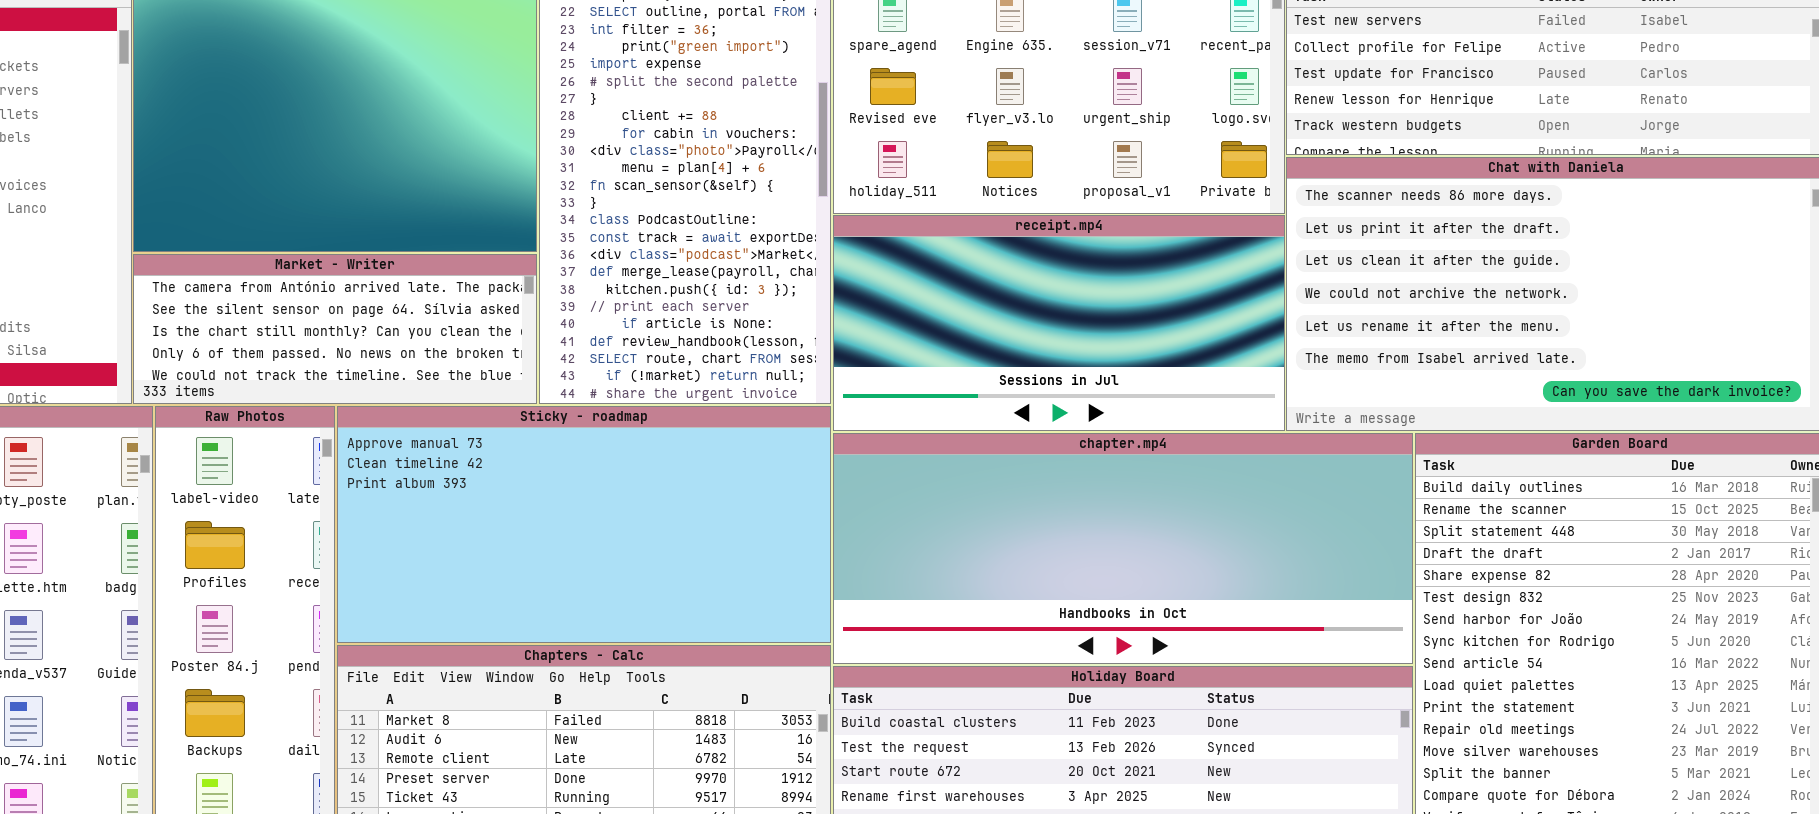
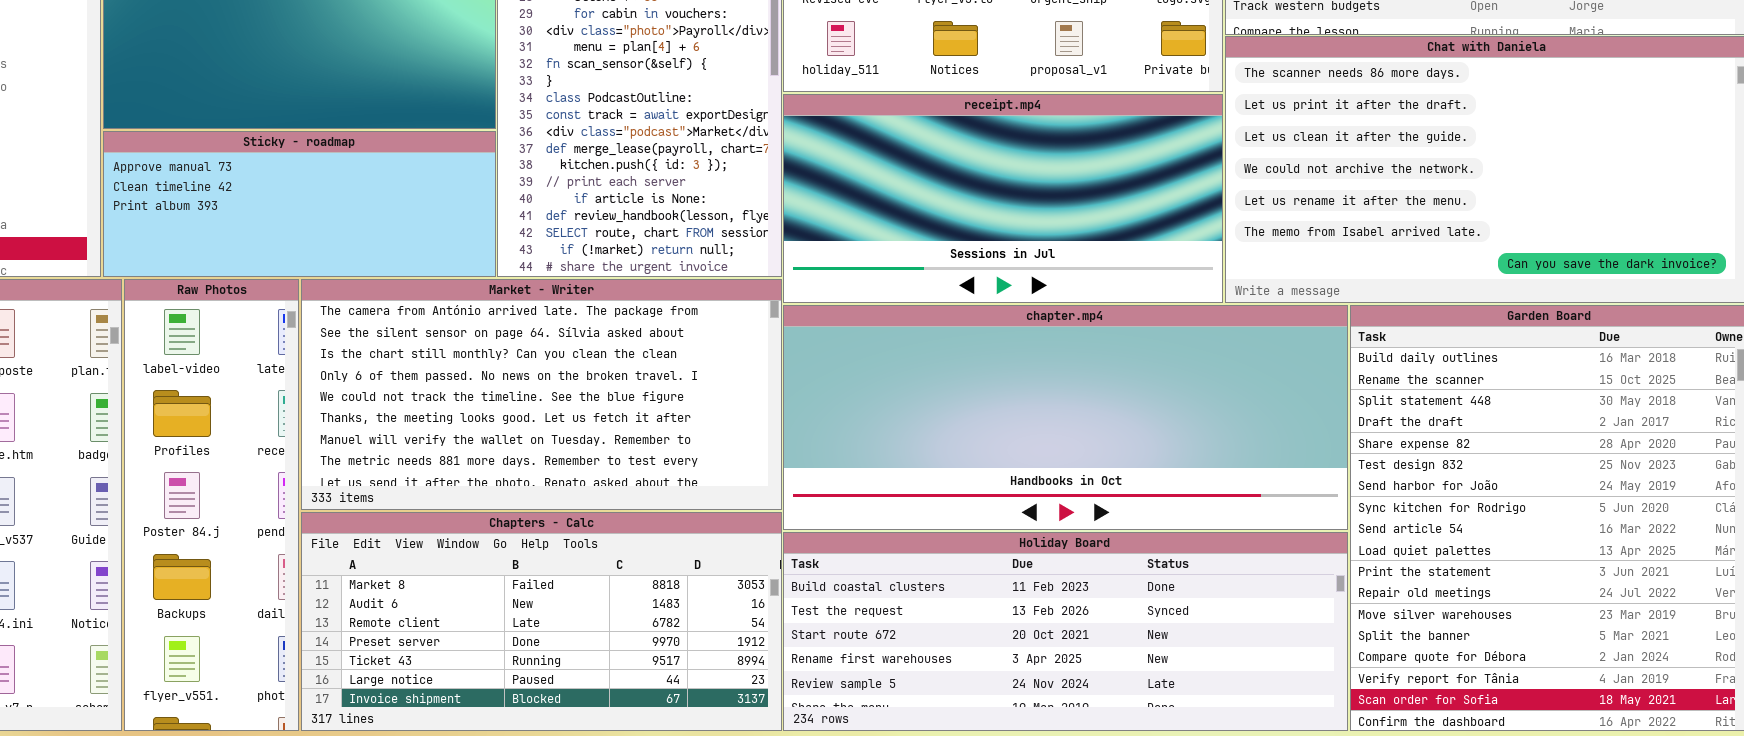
Market - Writer: [133,254,537,404] -> [301,279,782,510], moved, resized
Sticky - roadmap: [337,406,831,643] -> [103,131,496,277], moved, resized

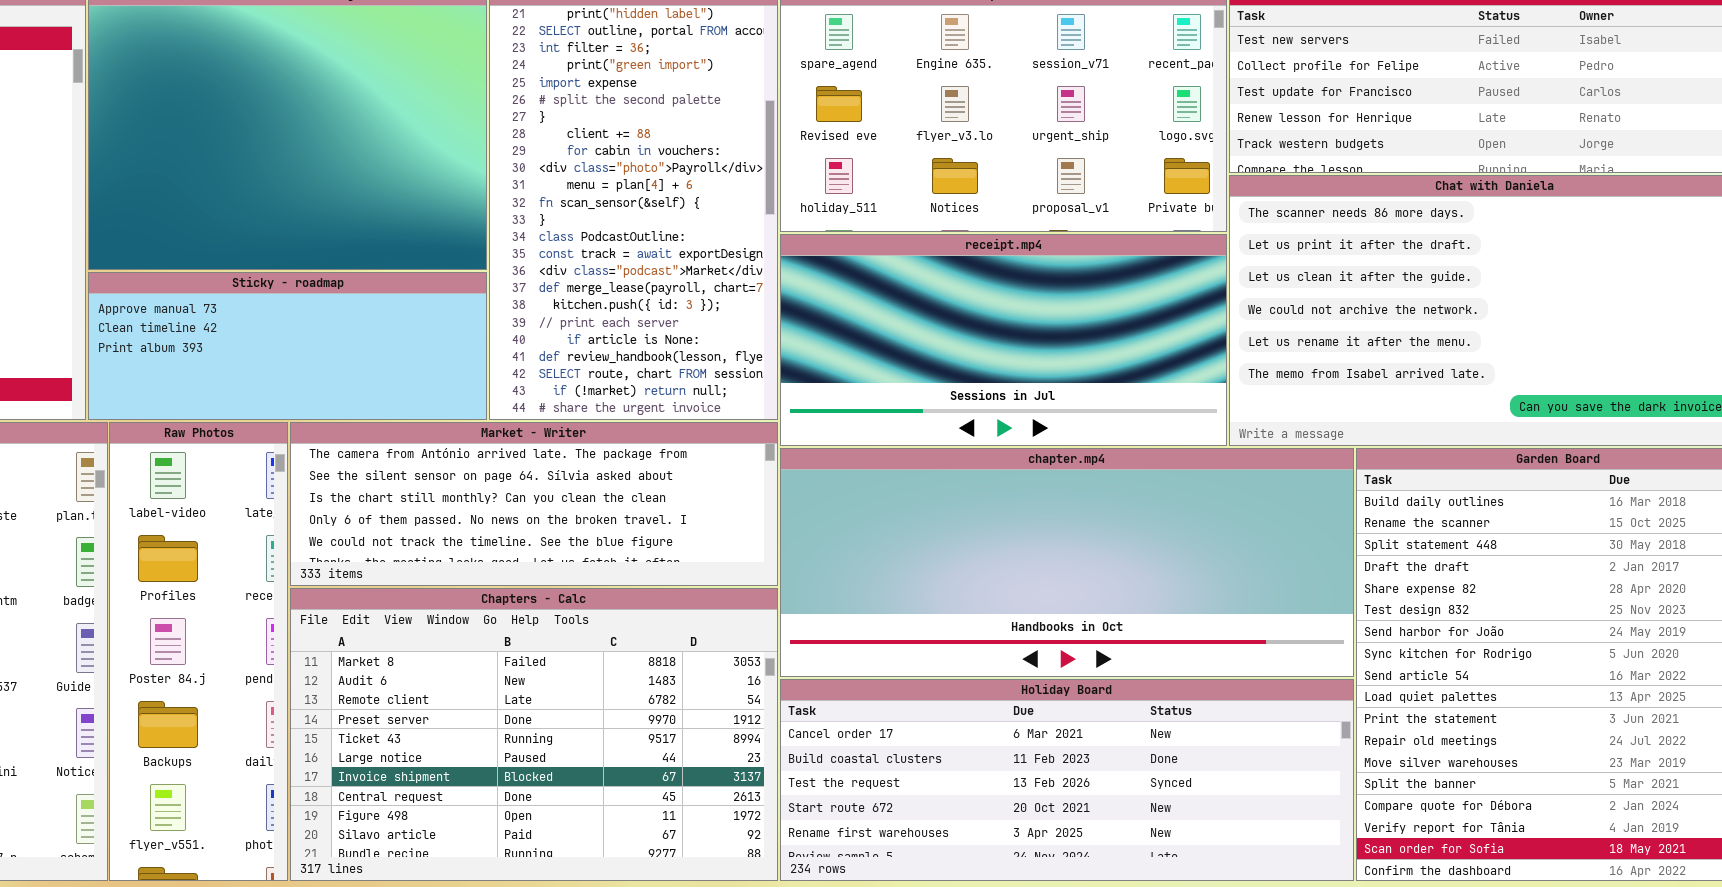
Market - Writer: [301,279,782,510] -> [290,422,778,586], resized
Chapters - Calc: [301,512,782,731] -> [290,588,778,881], resized
Holiday Board: [783,532,1348,731] -> [780,679,1354,881], scrolled up 1 row

